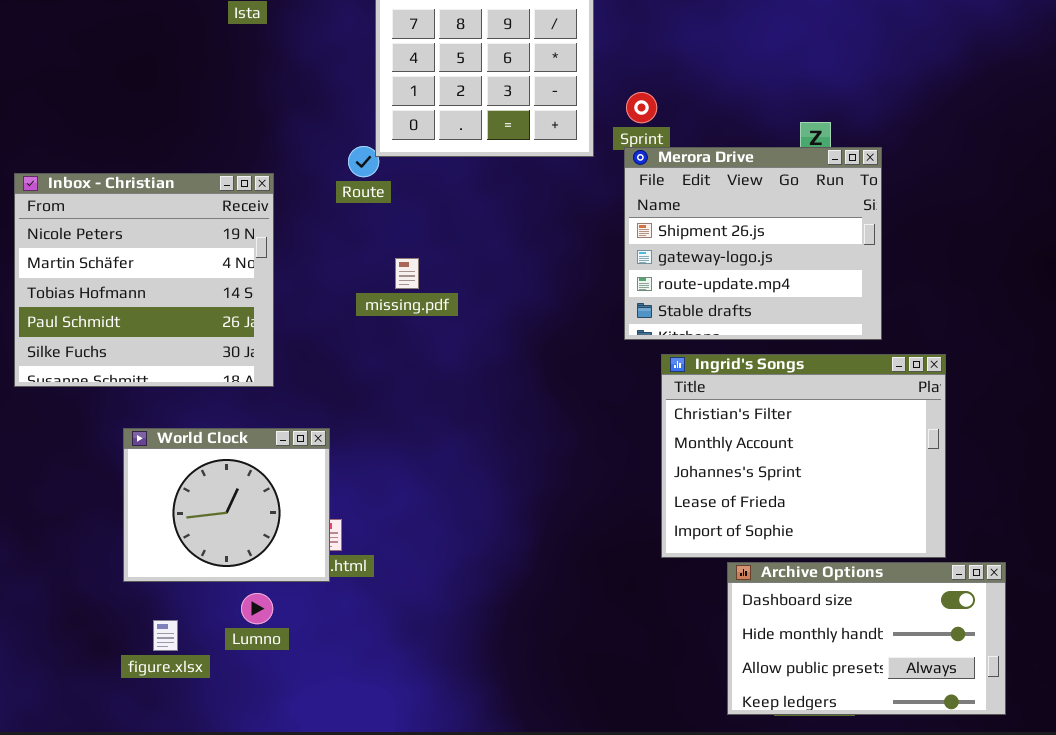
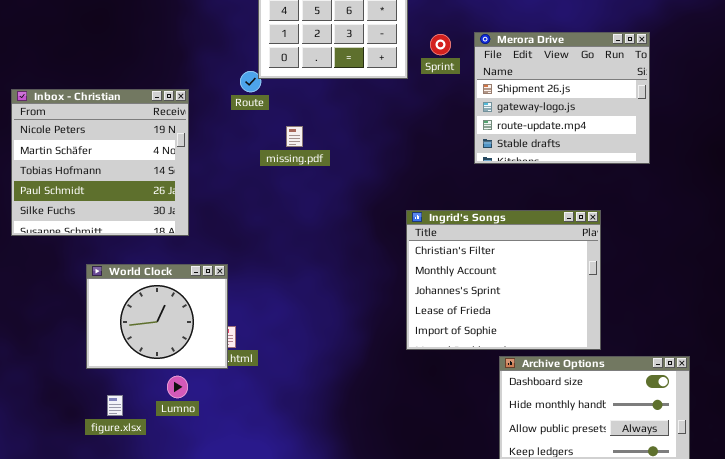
Merora Drive: [624,147,882,340] -> [474,32,650,164], moved
missing.pdf: [395,258,419,289] -> [286,126,303,147], moved
Ingrid's Songs: [661,354,946,558] -> [406,210,601,350], moved

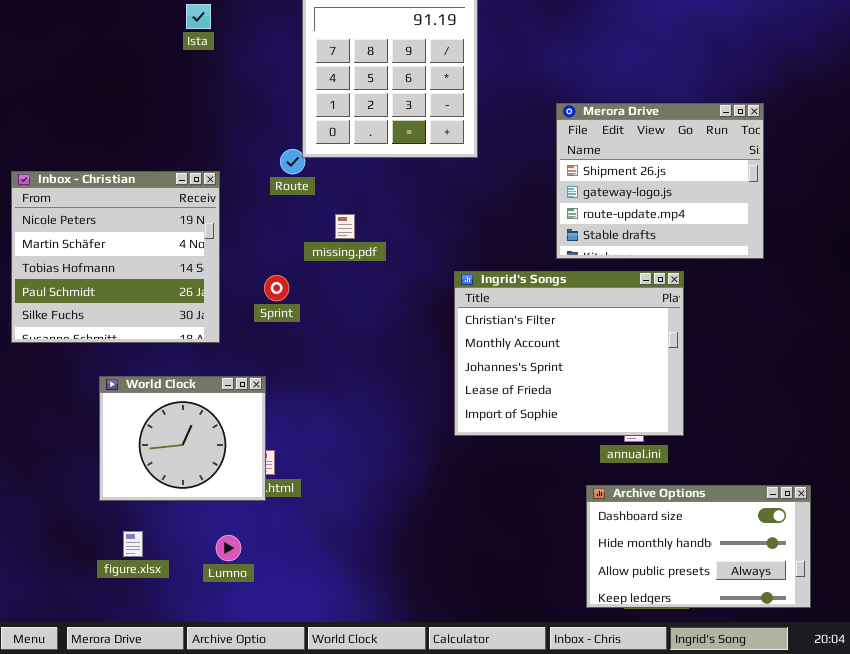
Sprint: [430,34,451,55] -> [264,275,289,301], moved
Ingrid's Songs: [406,210,601,350] -> [454,271,684,436], moved
Lumno: [167,376,188,398] -> [216,535,241,561], moved

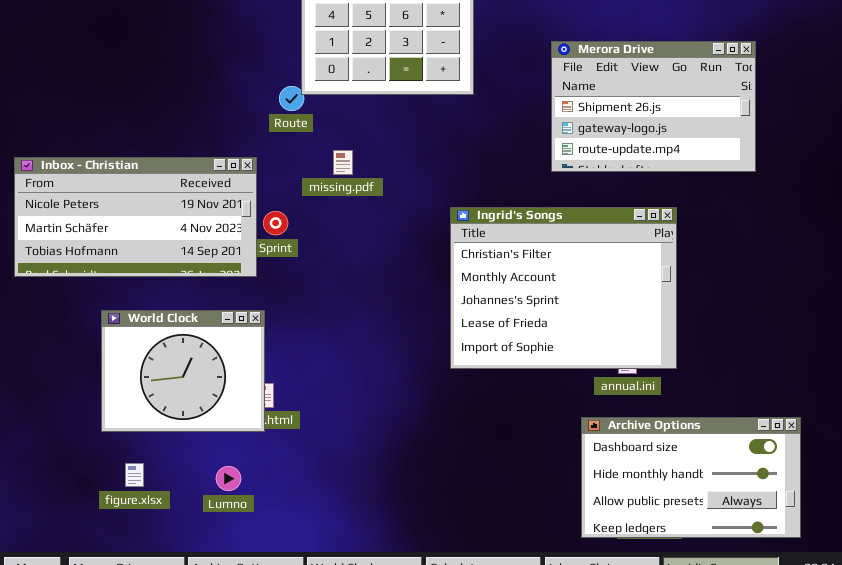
Merora Drive: [556,103,764,259] -> [551,41,756,172], resized
Inbox - Christian: [11,171,220,343] -> [14,157,257,277], resized

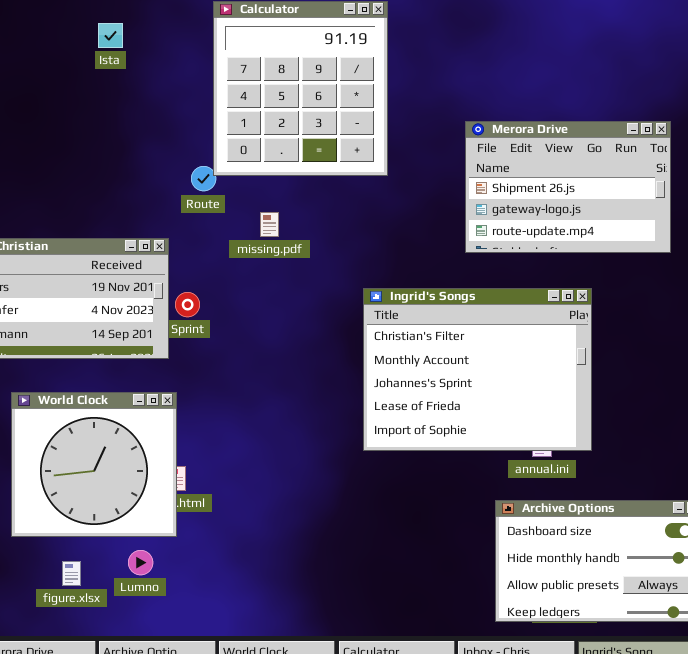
missing.pdf: [333,150,353,175] -> [260,212,279,237], moved
World Clock: [101,310,265,432] -> [11,392,177,537], resized
figure.xlsx: [125,463,144,487] -> [62,561,81,586], moved

